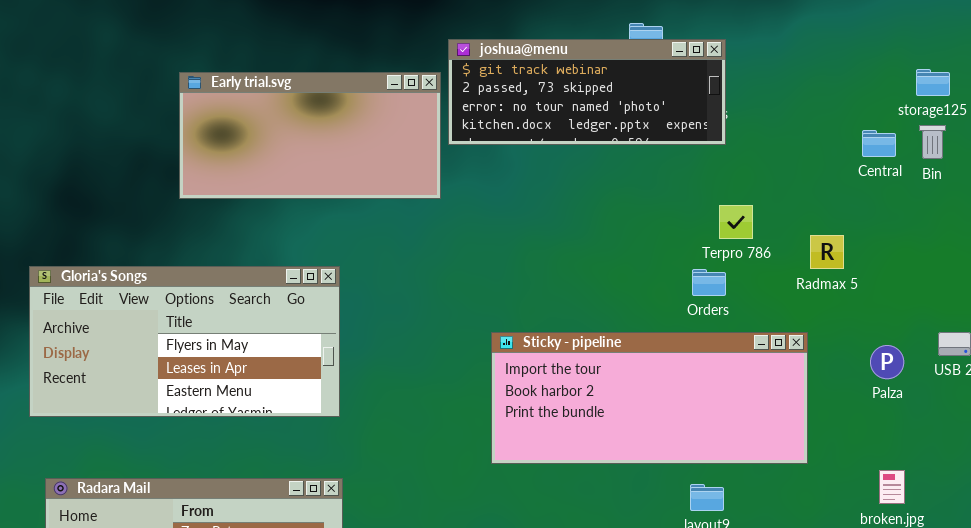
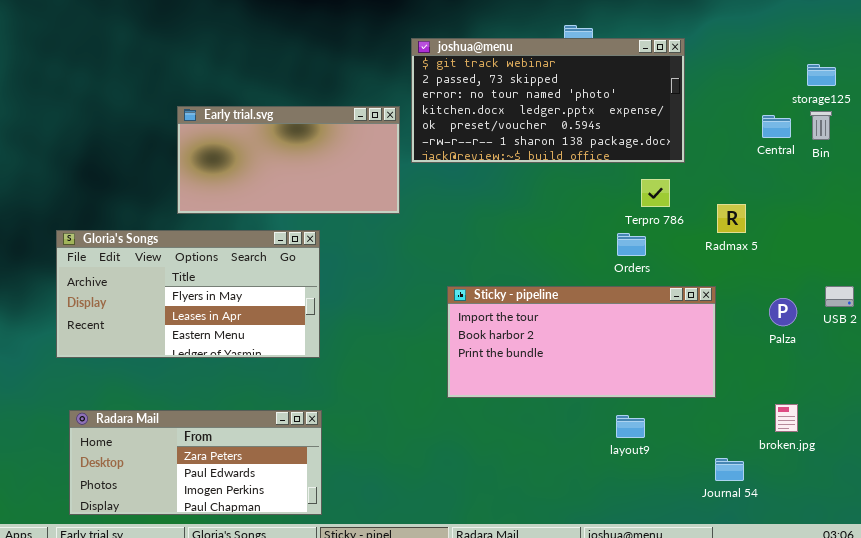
joshua@menu: [448,39,726,145] -> [411,38,685,163], resized
Early trial.svg: [179,72,441,199] -> [177,106,400,214], moved

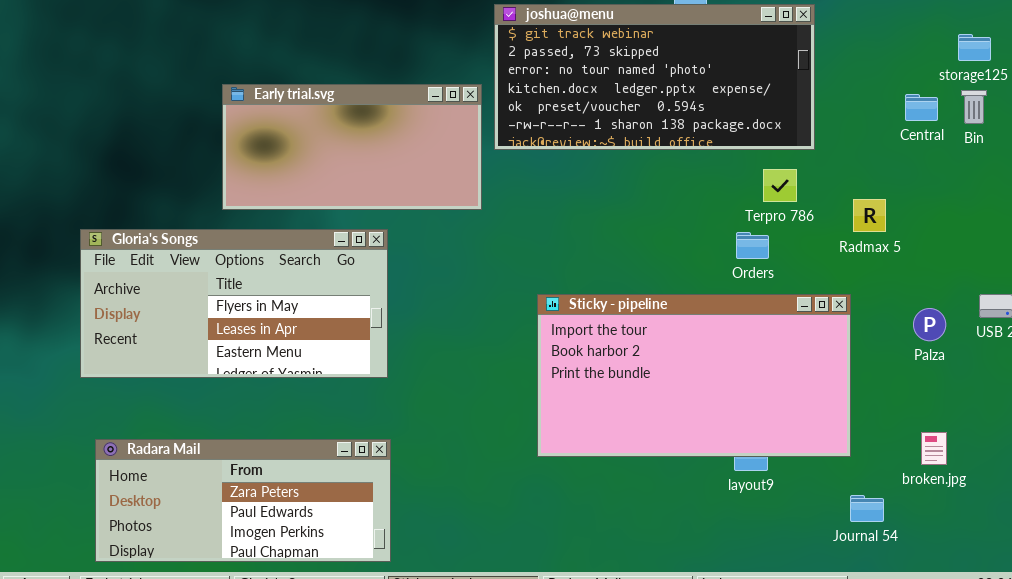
Sticky - pipeline: [447,286,716,398] -> [537,294,851,457], resized

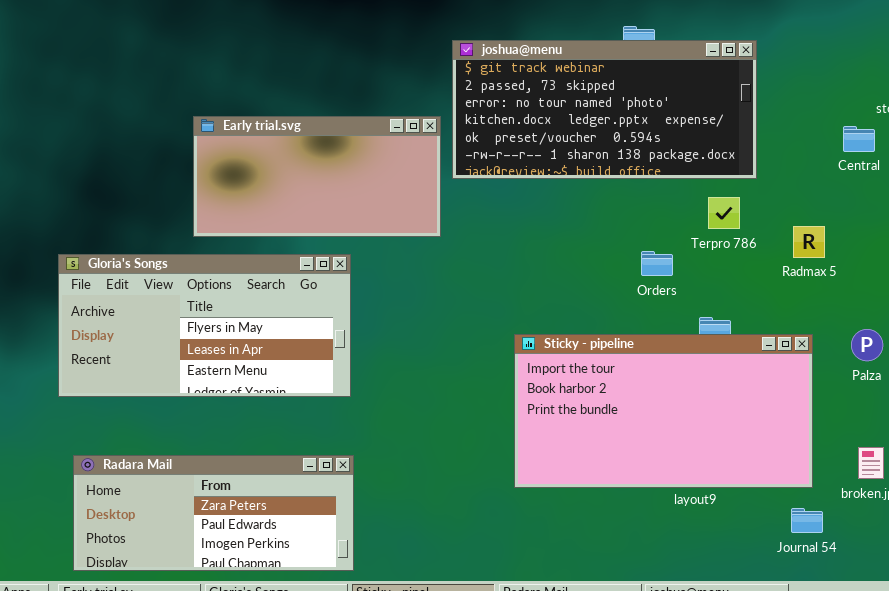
Orders: [736,232,769,259] -> [641,251,673,276], moved
Sticky - pipeline: [537,294,851,457] -> [514,334,813,488], moved

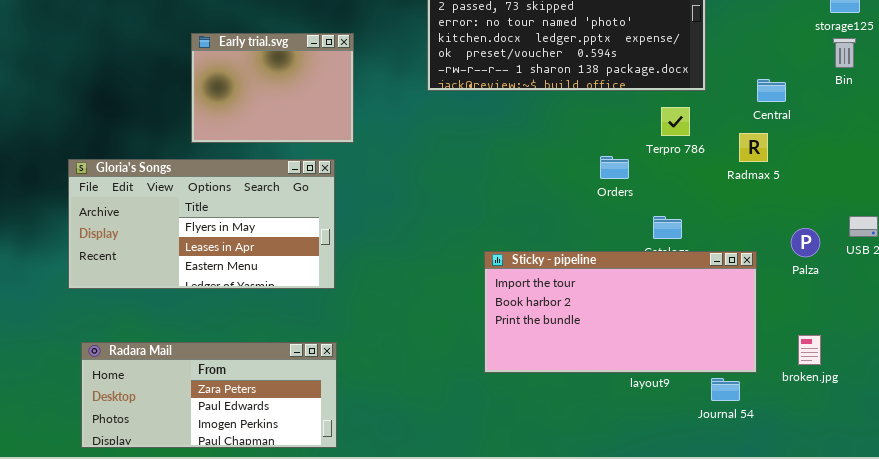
Early trial.svg: [193,116,441,237] -> [191,33,354,143], resized
Central: [843,126,875,152] -> [757,79,786,102], moved
Sticky - pipeline: [514,334,813,488] -> [484,251,757,373], resized
Journal 54: [791,508,823,533] -> [711,378,740,401], moved

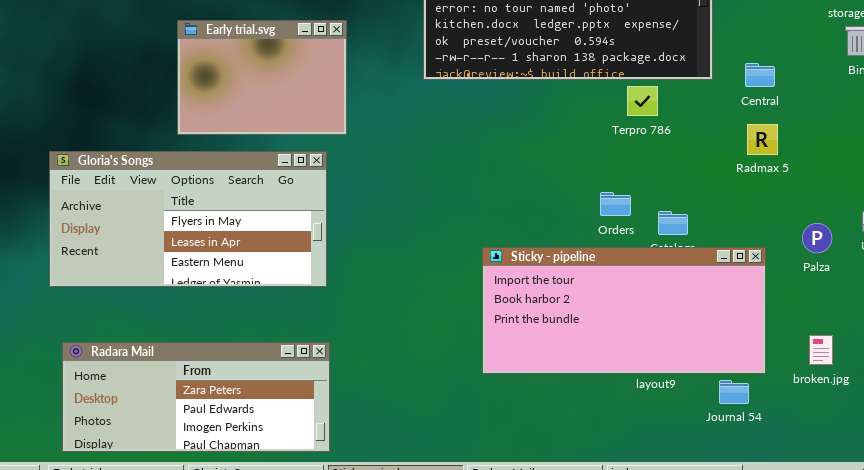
Central: [757,79,786,102] -> [745,63,775,87], moved
Terpro 786: [661,107,690,136] -> [627,86,658,116], moved
Orders: [600,156,629,179] -> [600,192,631,216], moved

